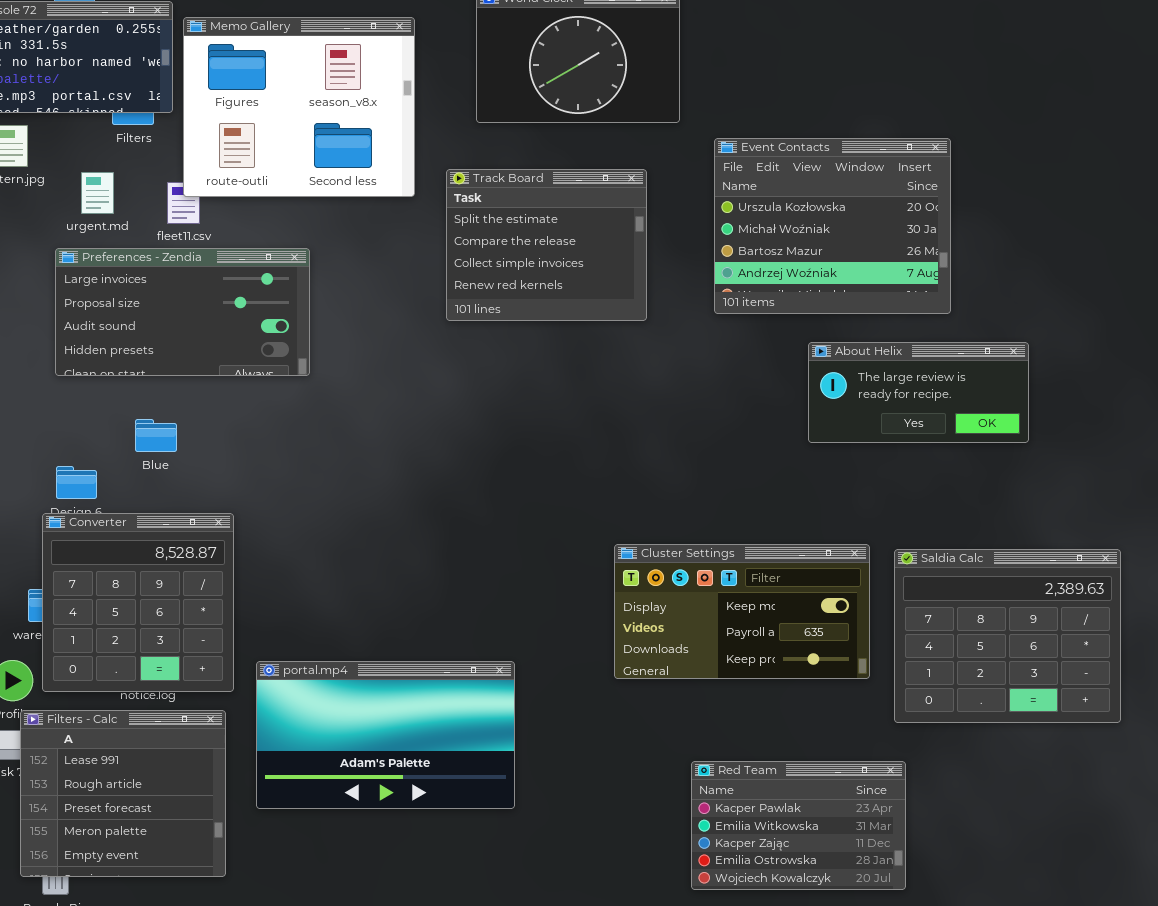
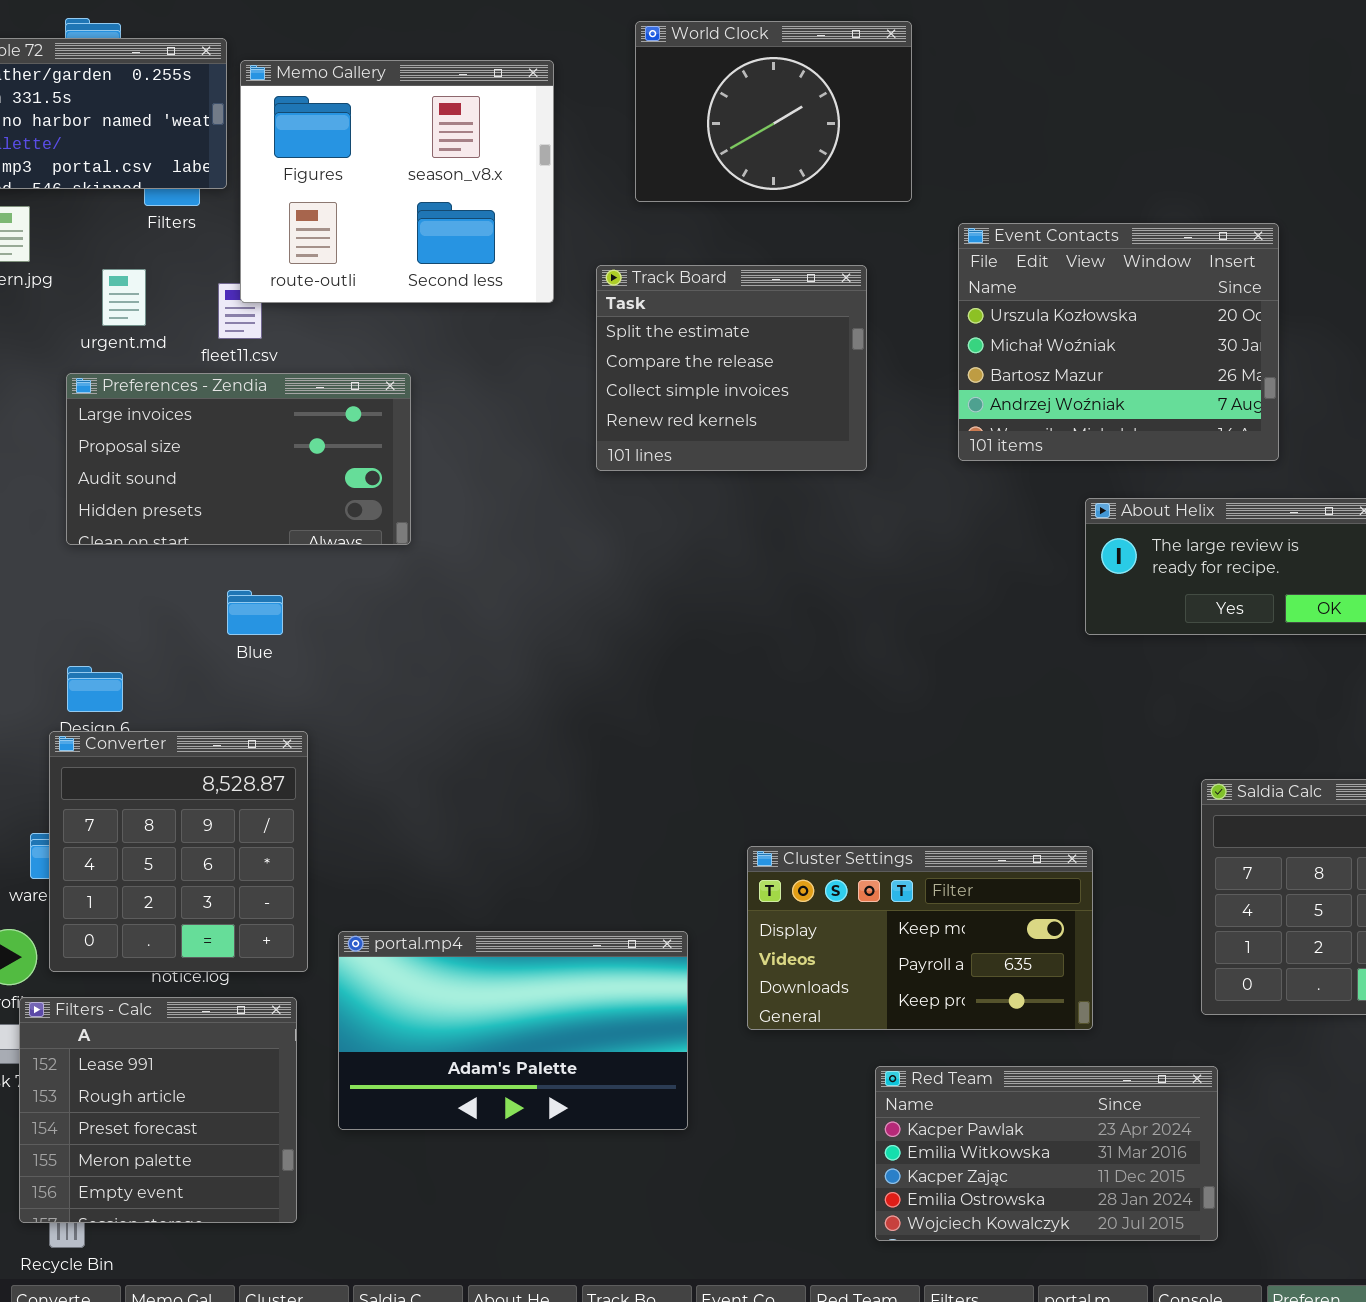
Blue: [135,419,177,452] -> [227,590,283,635], moved
Cluster Settings: [614,544,870,679] -> [747,846,1093,1030], moved
Red Team: [691,761,906,890] -> [875,1066,1218,1241], resized

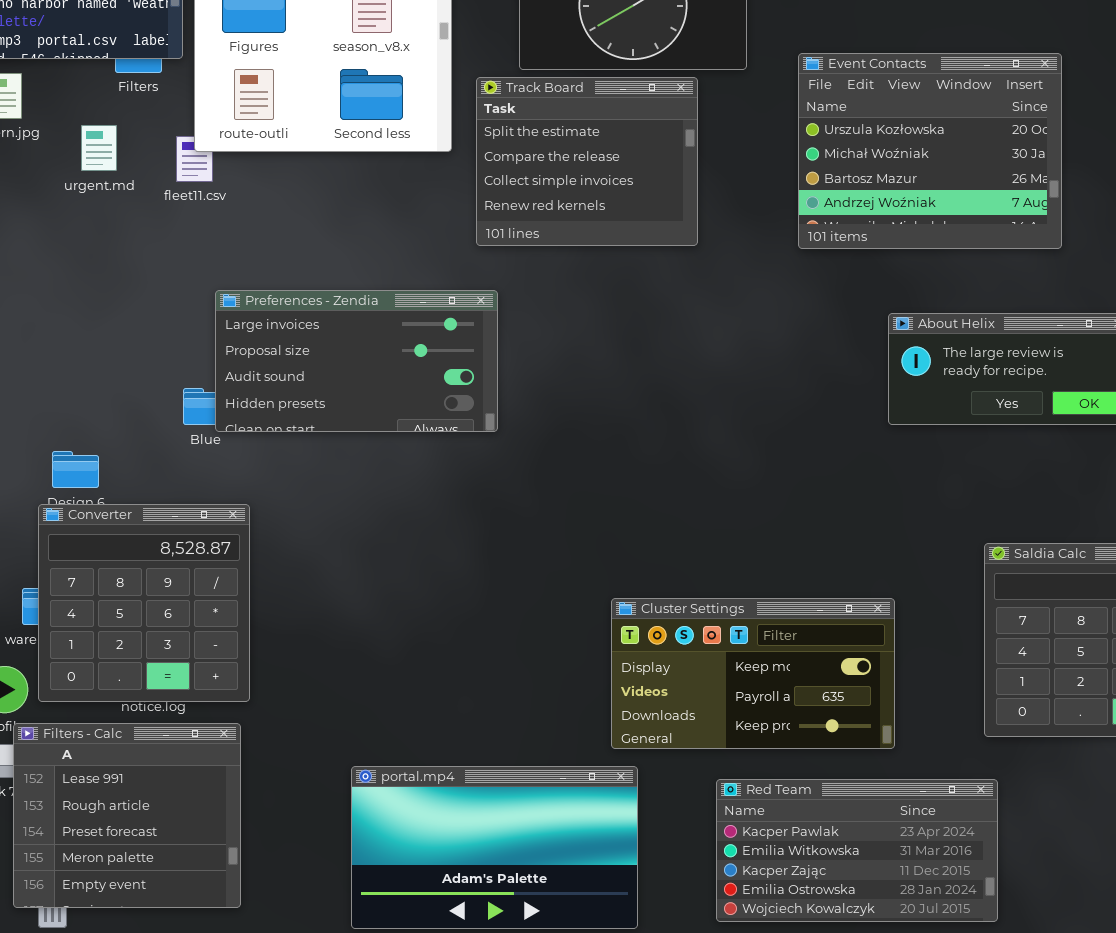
Event Contacts: [958,223,1279,461] -> [798,53,1062,249], moved
Track Board: [596,265,867,471] -> [476,77,698,246], moved
Preferences - Zendia: [66,373,411,545] -> [215,290,498,432], moved
portal.mp4: [338,931,688,1130] -> [351,766,638,929], moved

